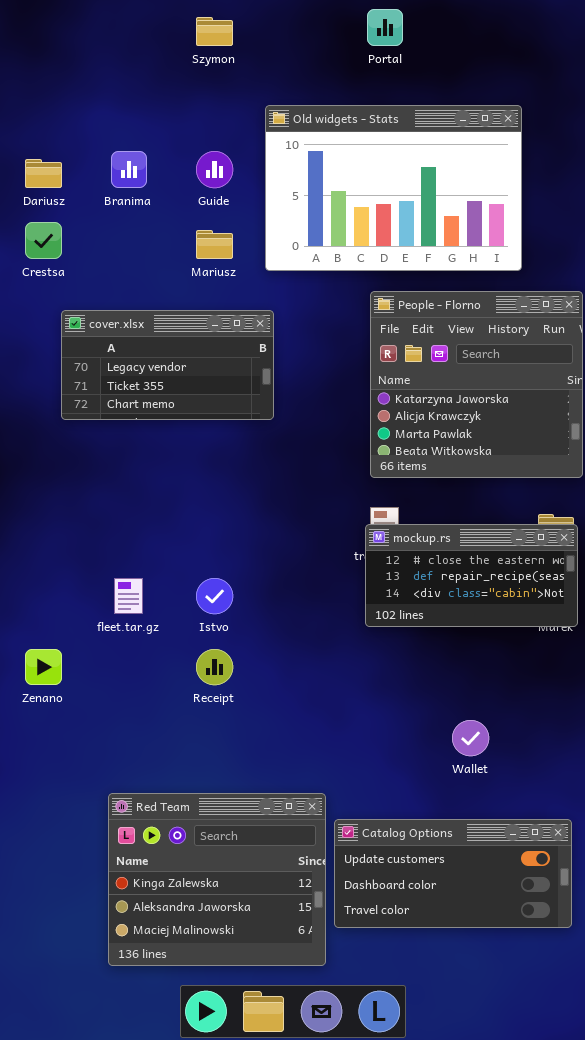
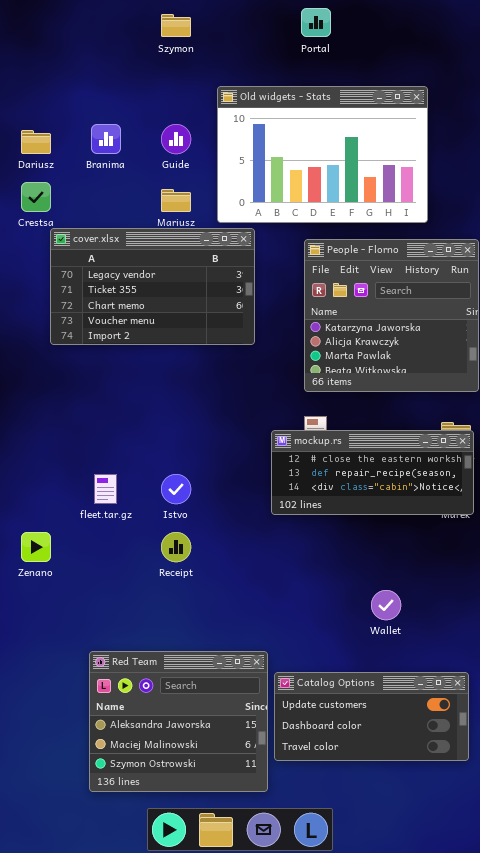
cover.xlsx: [61,310,274,420] -> [50,228,255,345], resized
mockup.rs: [365,524,578,627] -> [271,430,474,515], resized
Red Team: [108,793,326,966] -> [89,651,268,792], scrolled down 1 row

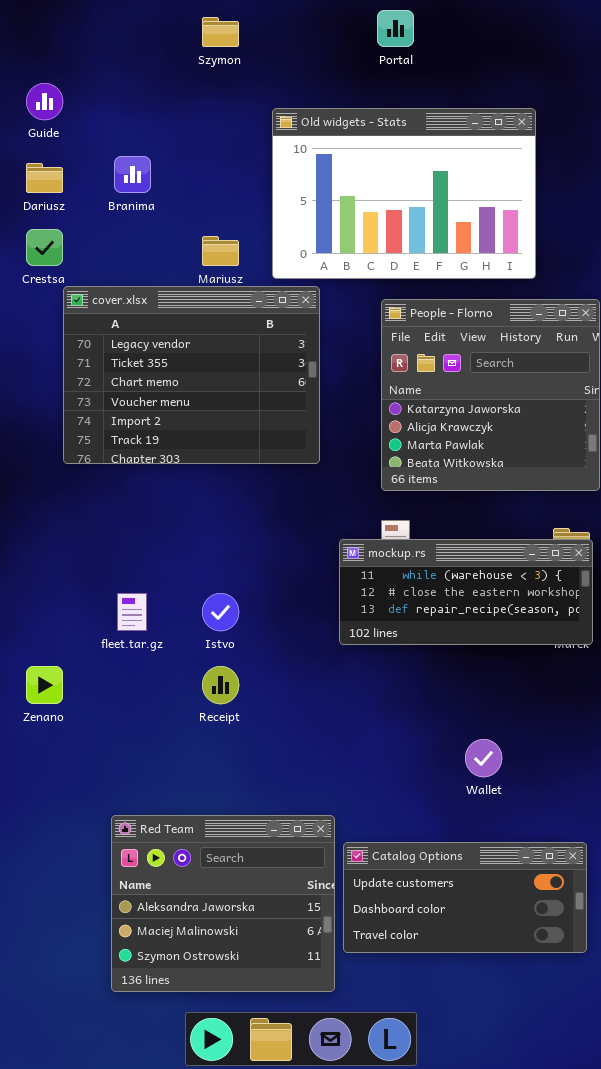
Guide: [161,124,191,154] -> [26,83,63,120], moved
cover.xlsx: [50,228,255,345] -> [63,286,320,464], resized
mockup.rs: [271,430,474,515] -> [339,539,593,645], scrolled up 1 row

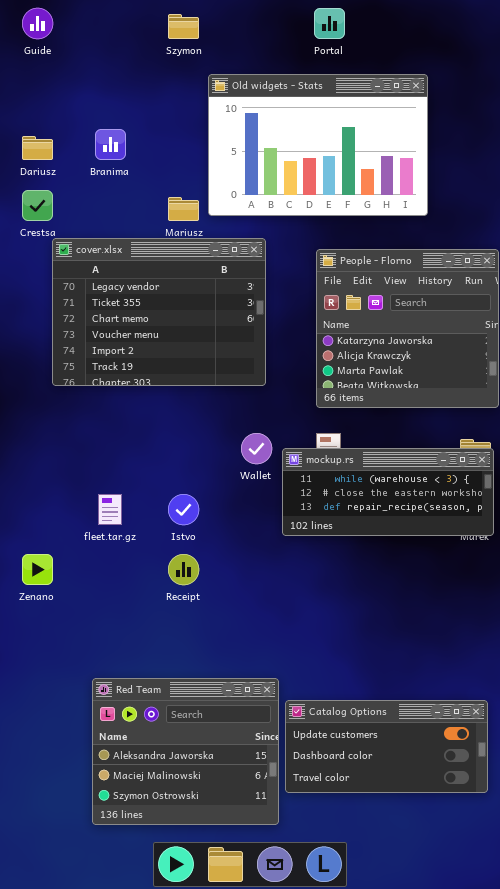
Guide: [26,83,63,120] -> [22,8,53,39], moved
Old widgets - Stats: [272,108,536,279] -> [208,74,428,216], moved
Wallet: [465,739,502,777] -> [241,433,272,464], moved

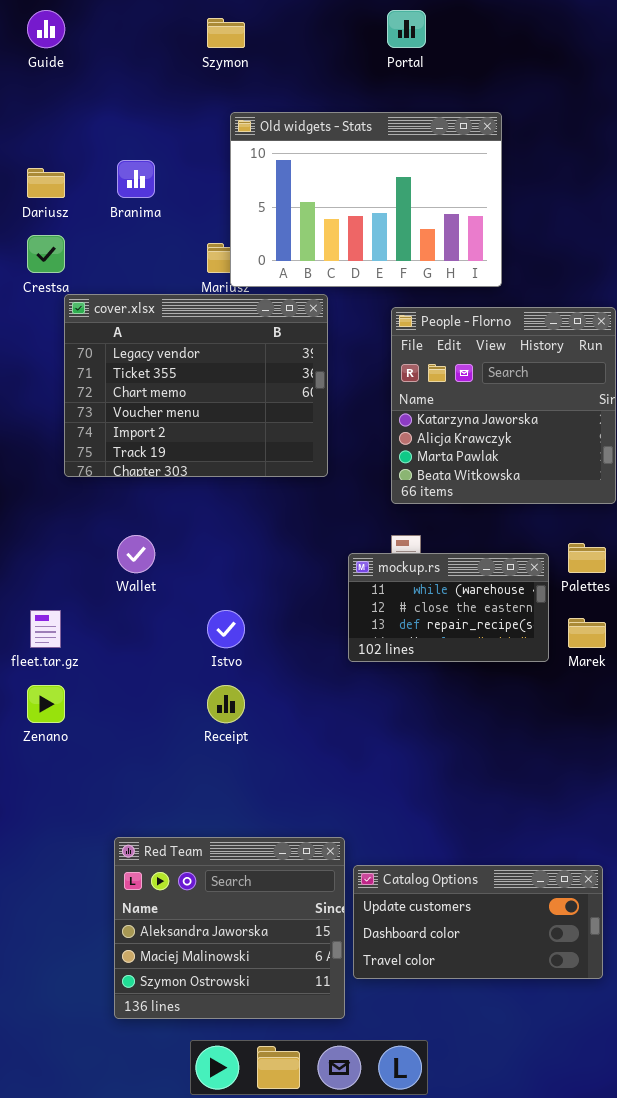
Old widgets - Stats: [208,74,428,216] -> [230,112,502,287], moved
Wallet: [241,433,272,464] -> [117,535,155,573], moved
mockup.rs: [282,448,494,536] -> [348,553,549,662], resized
fleet.tar.gz: [98,494,122,525] -> [30,610,61,648], moved

